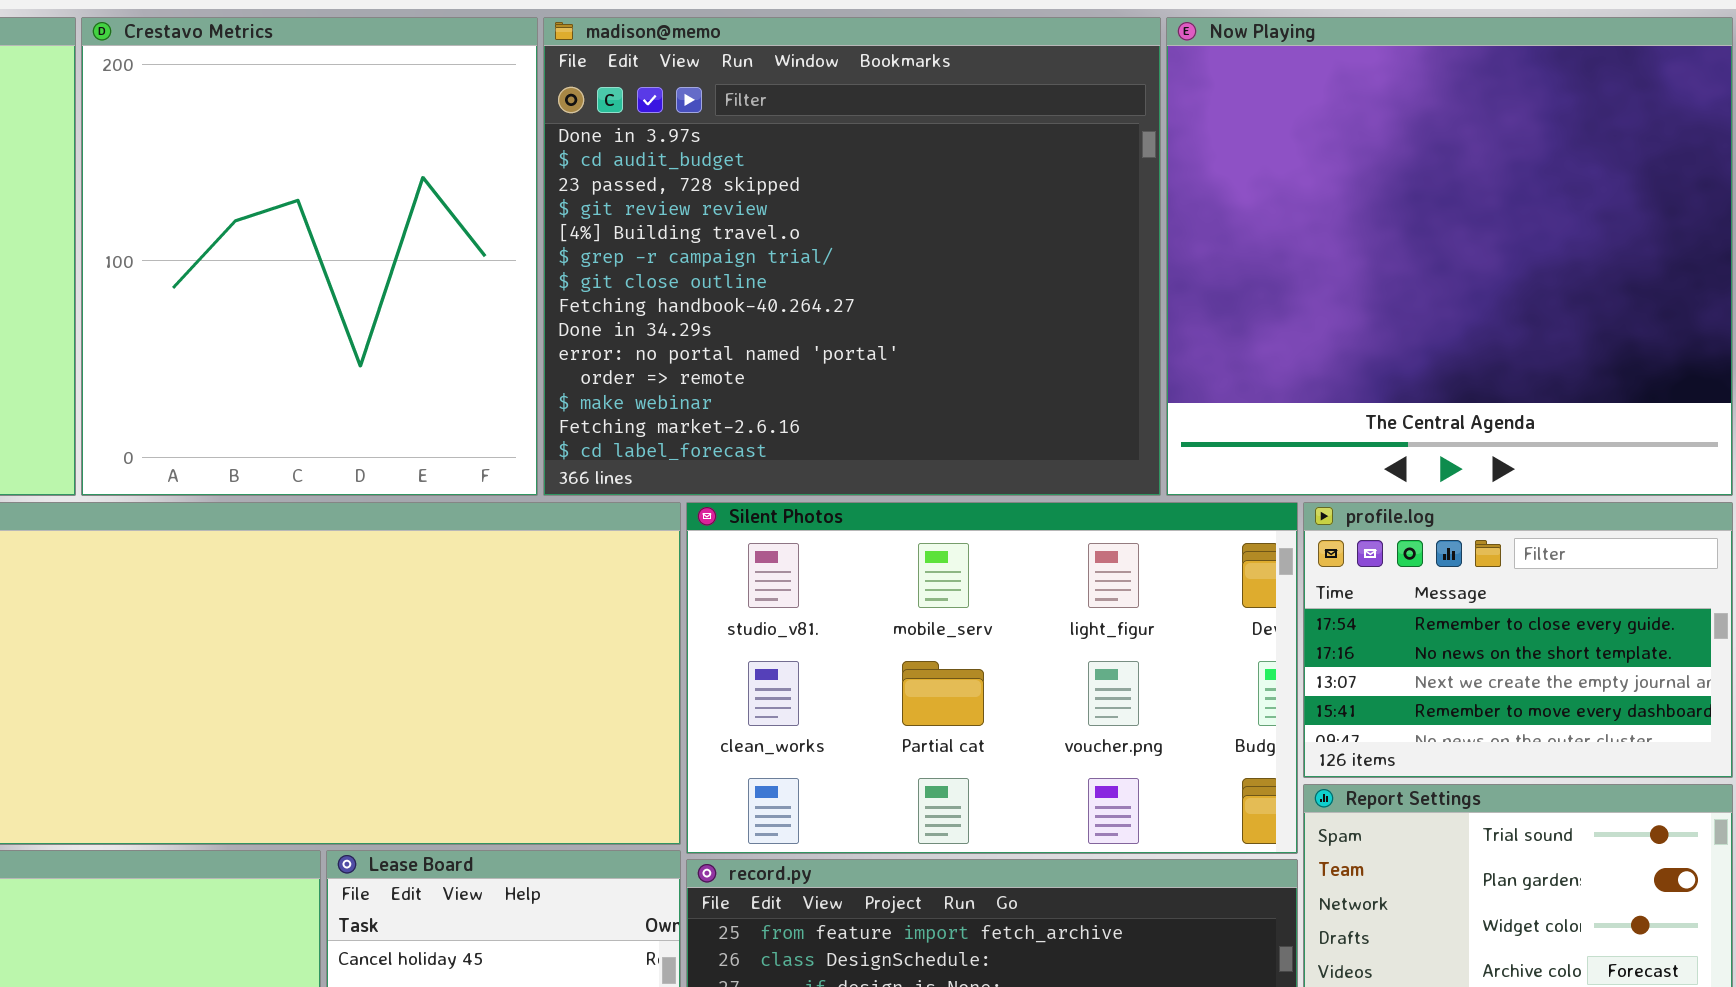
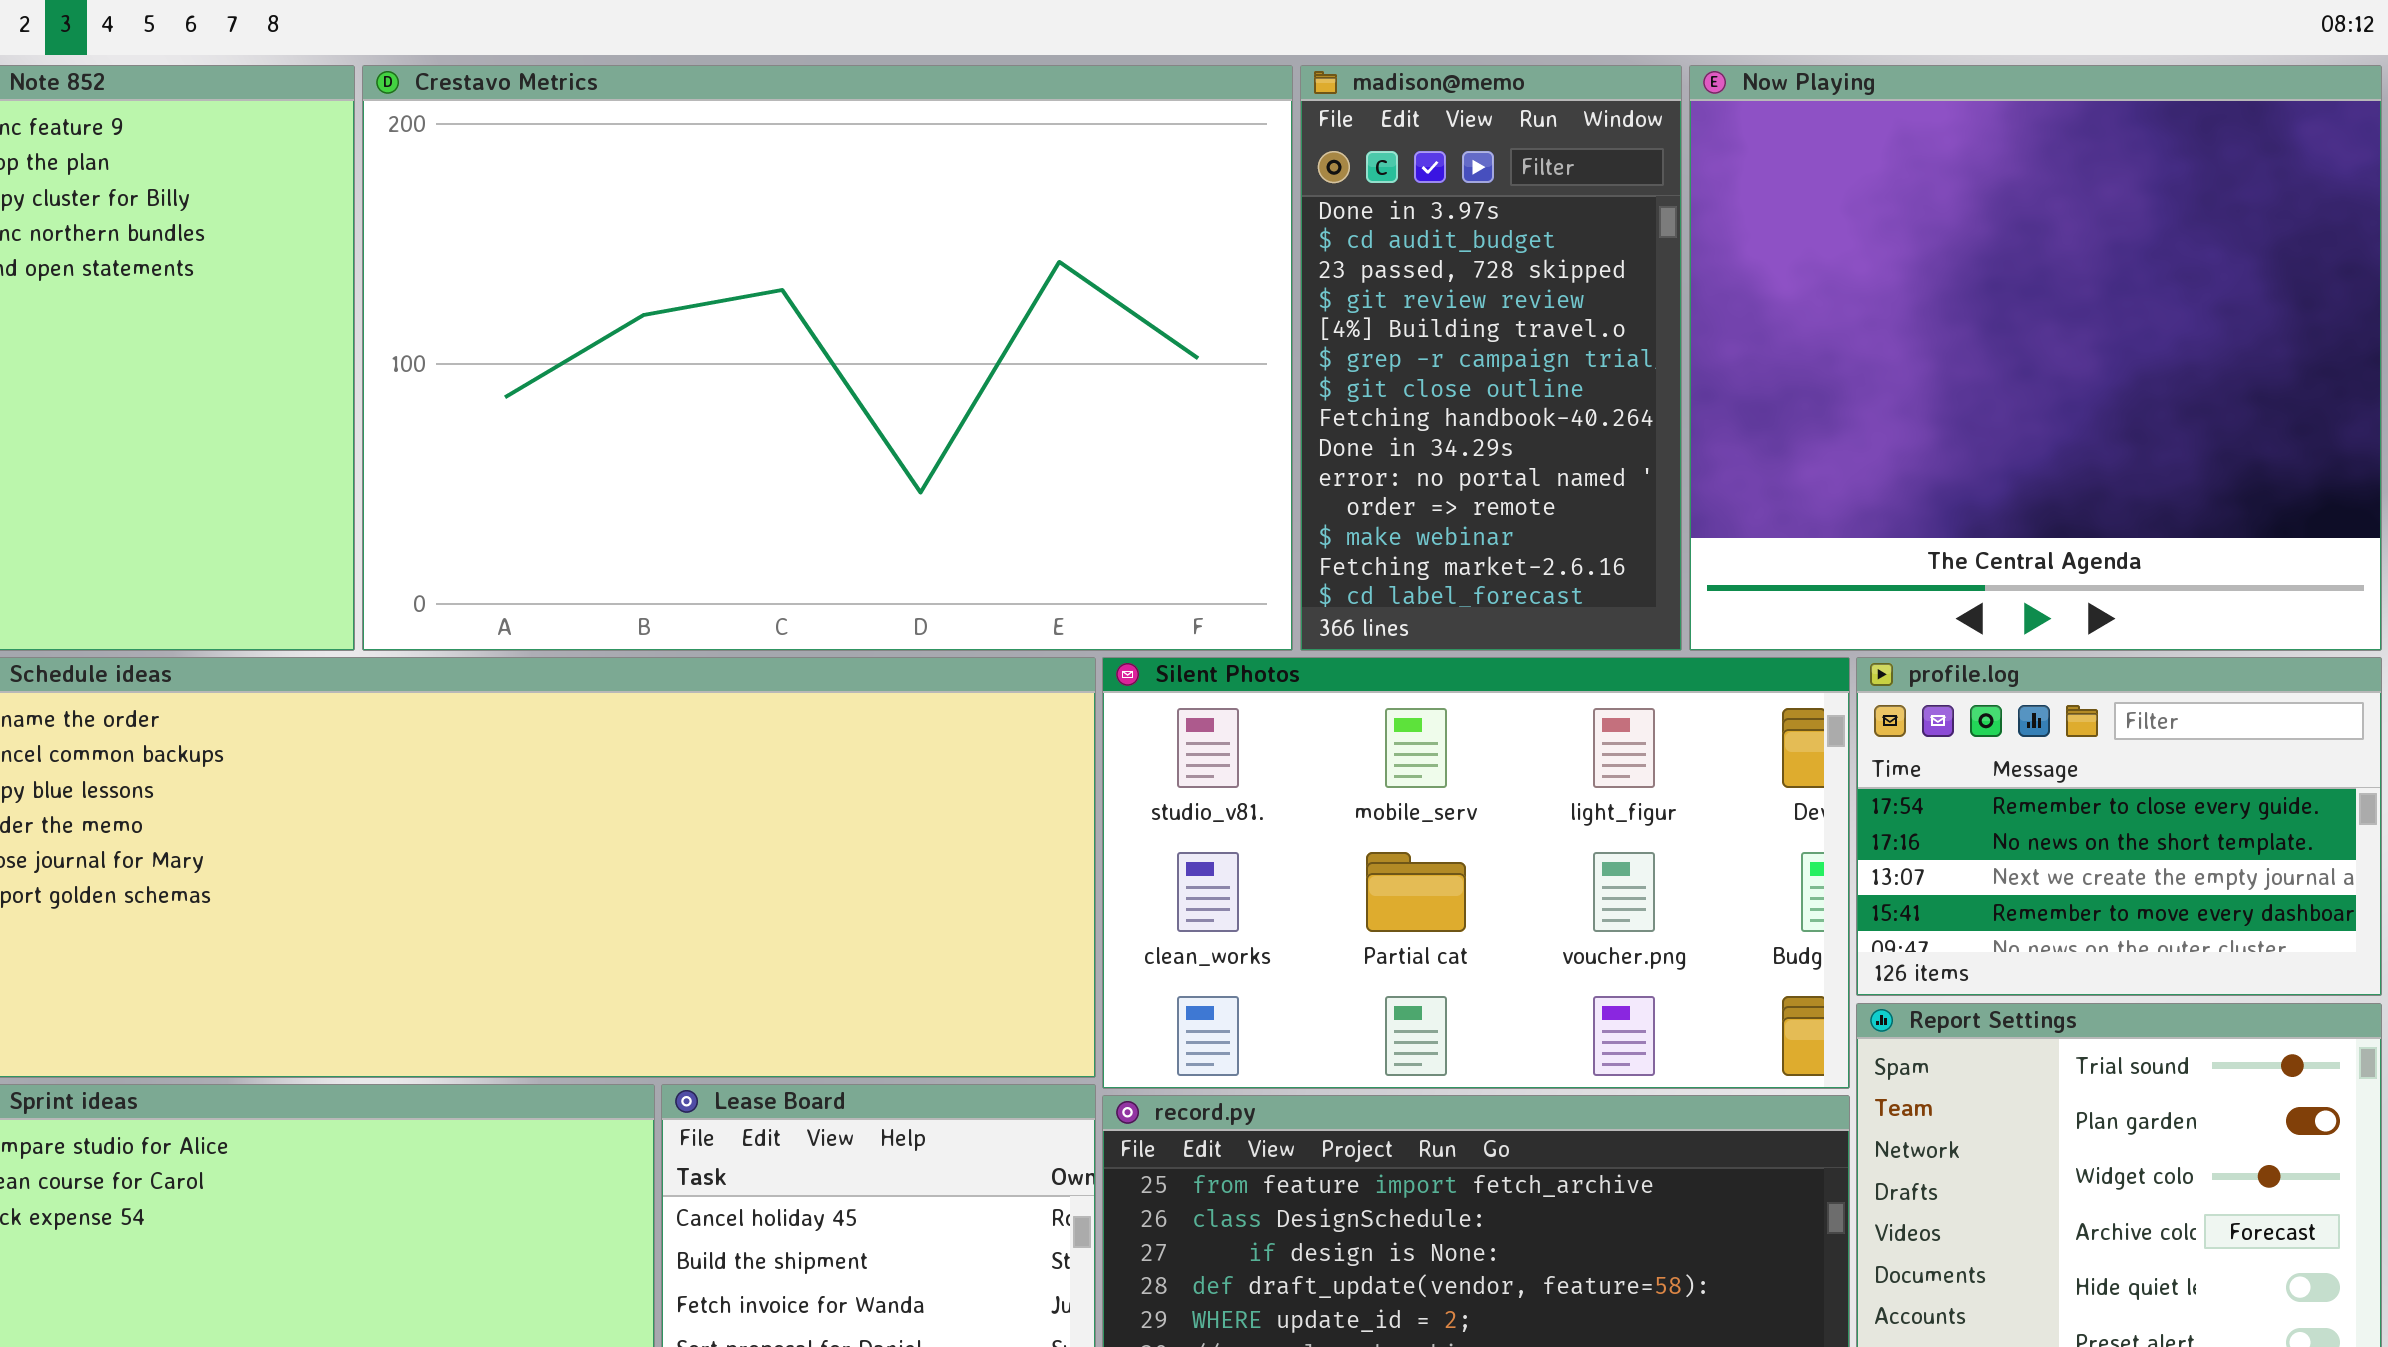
Crestavo Metrics: [81,17,538,496] -> [362,65,1293,651], resized
madison@memo: [543,17,1161,496] -> [1300,65,1682,651], resized

